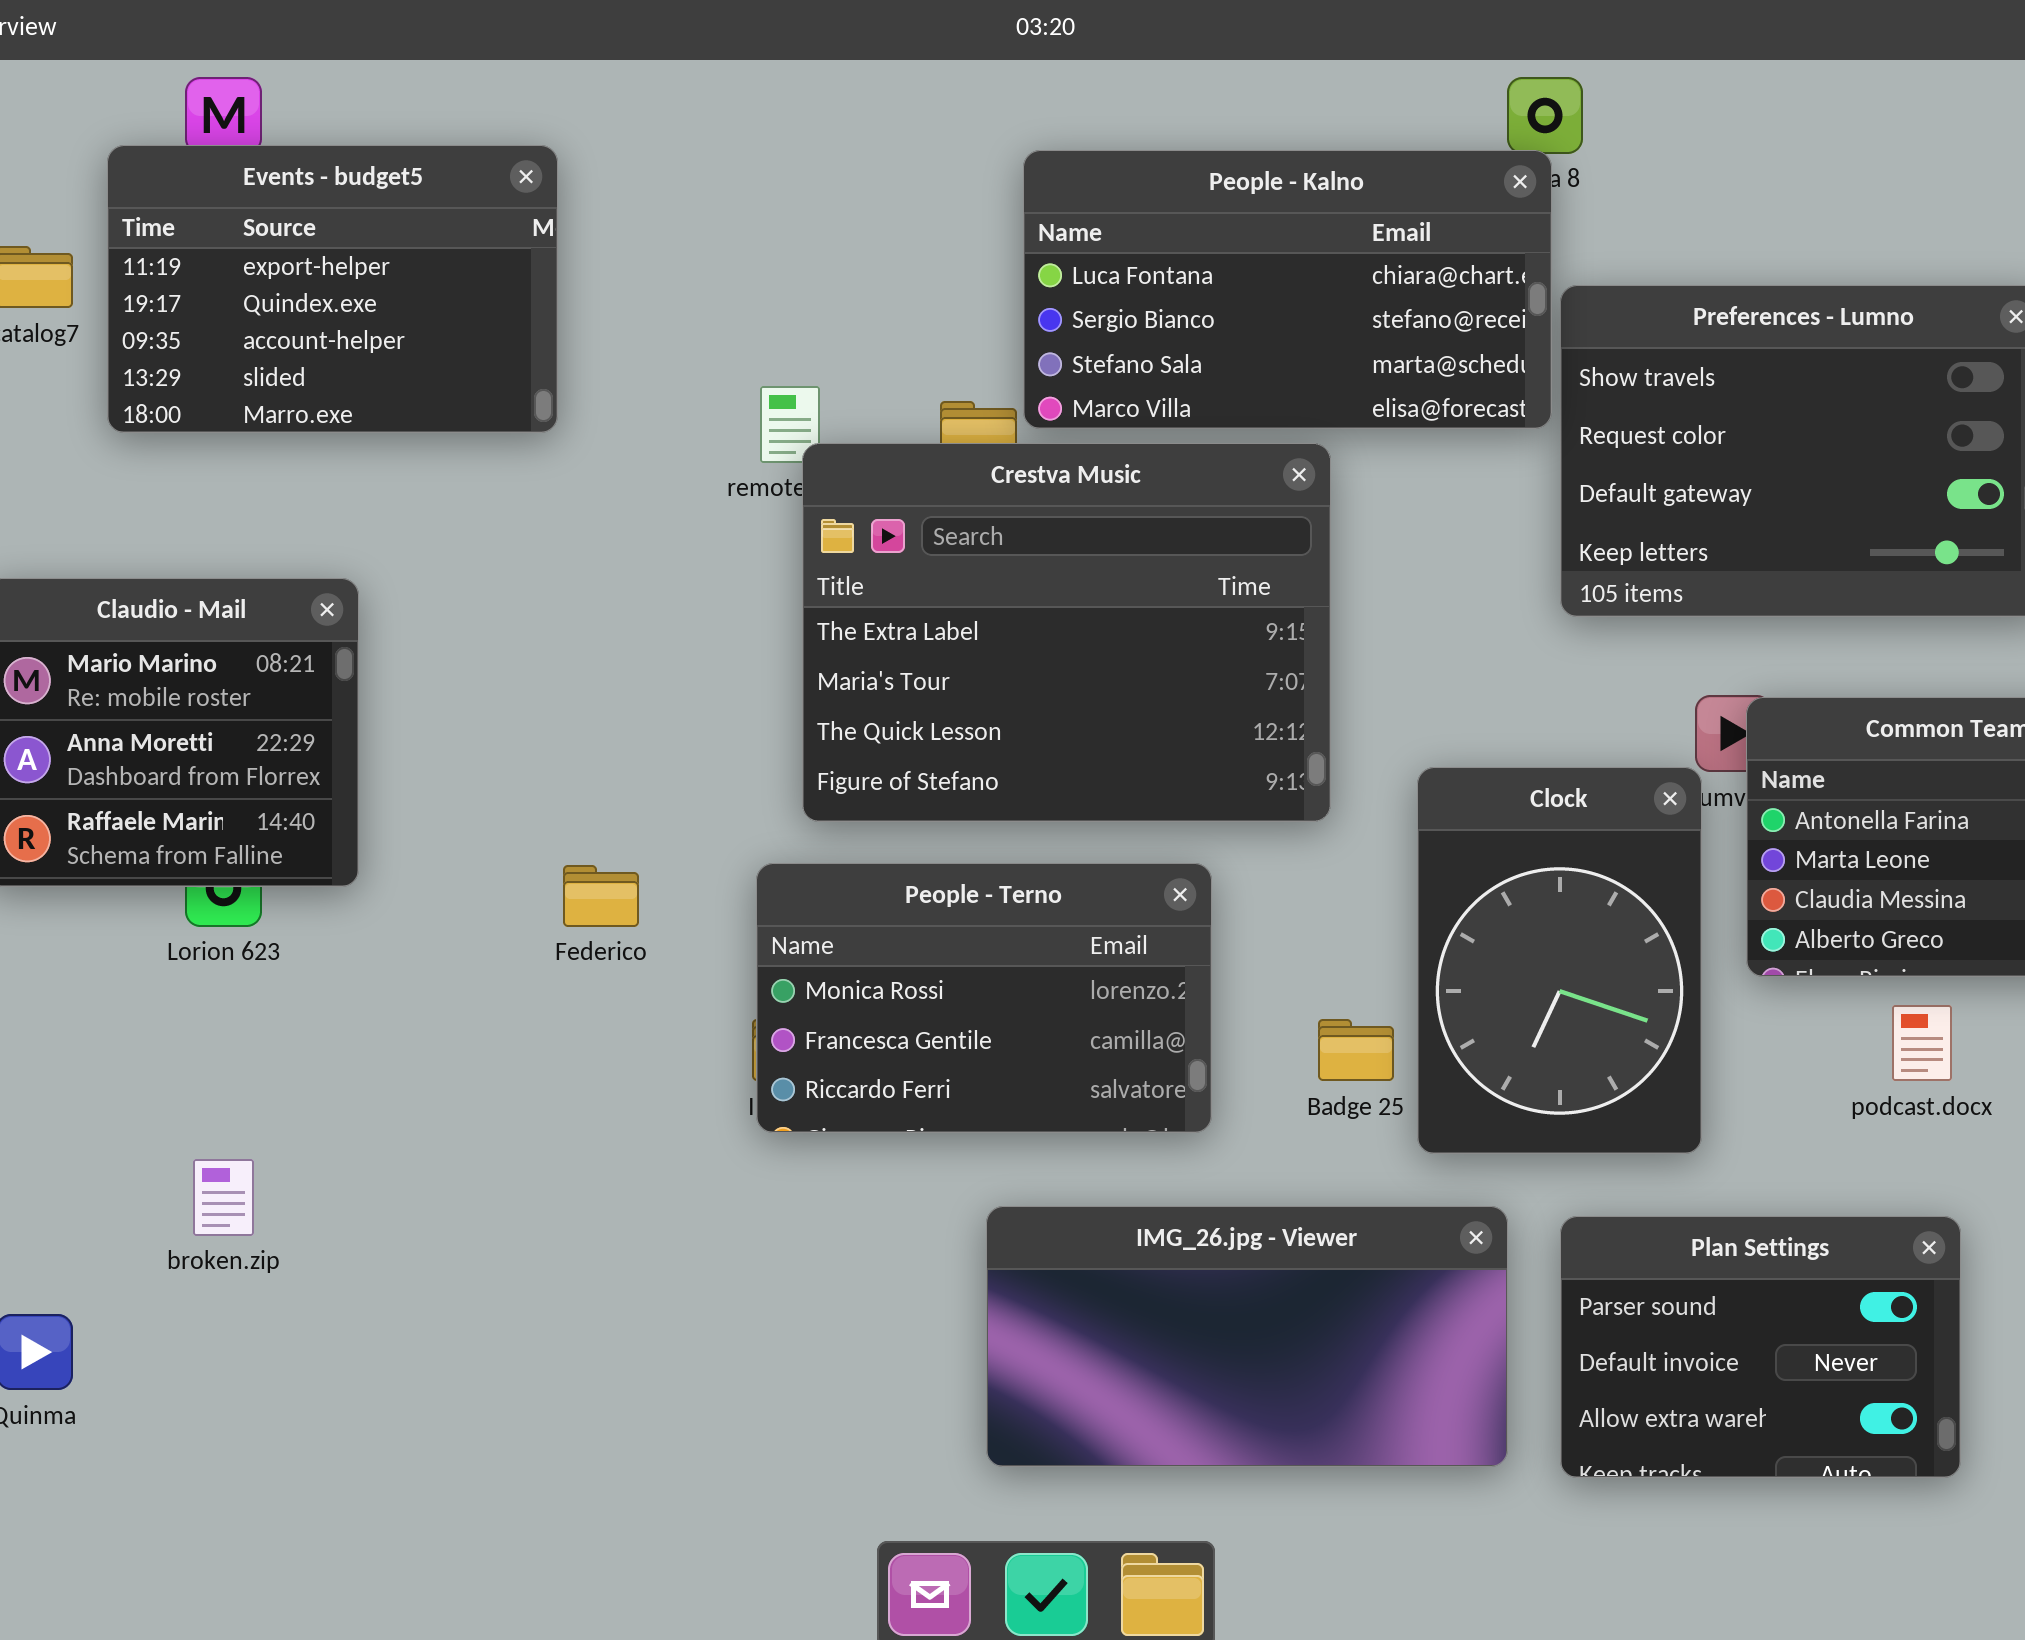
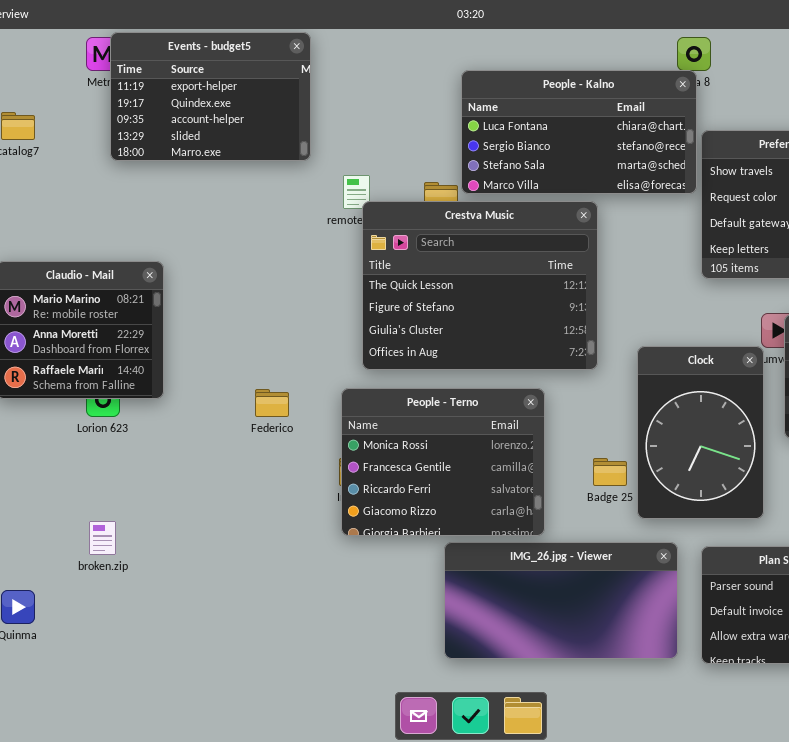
Events - budget5: [107,145,558,433] -> [110,32,311,161], moved
Crestva Music: [802,443,1331,822] -> [362,201,598,370], scrolled down 2 rows
People - Terno: [756,863,1212,1133] -> [341,388,545,536], resized

